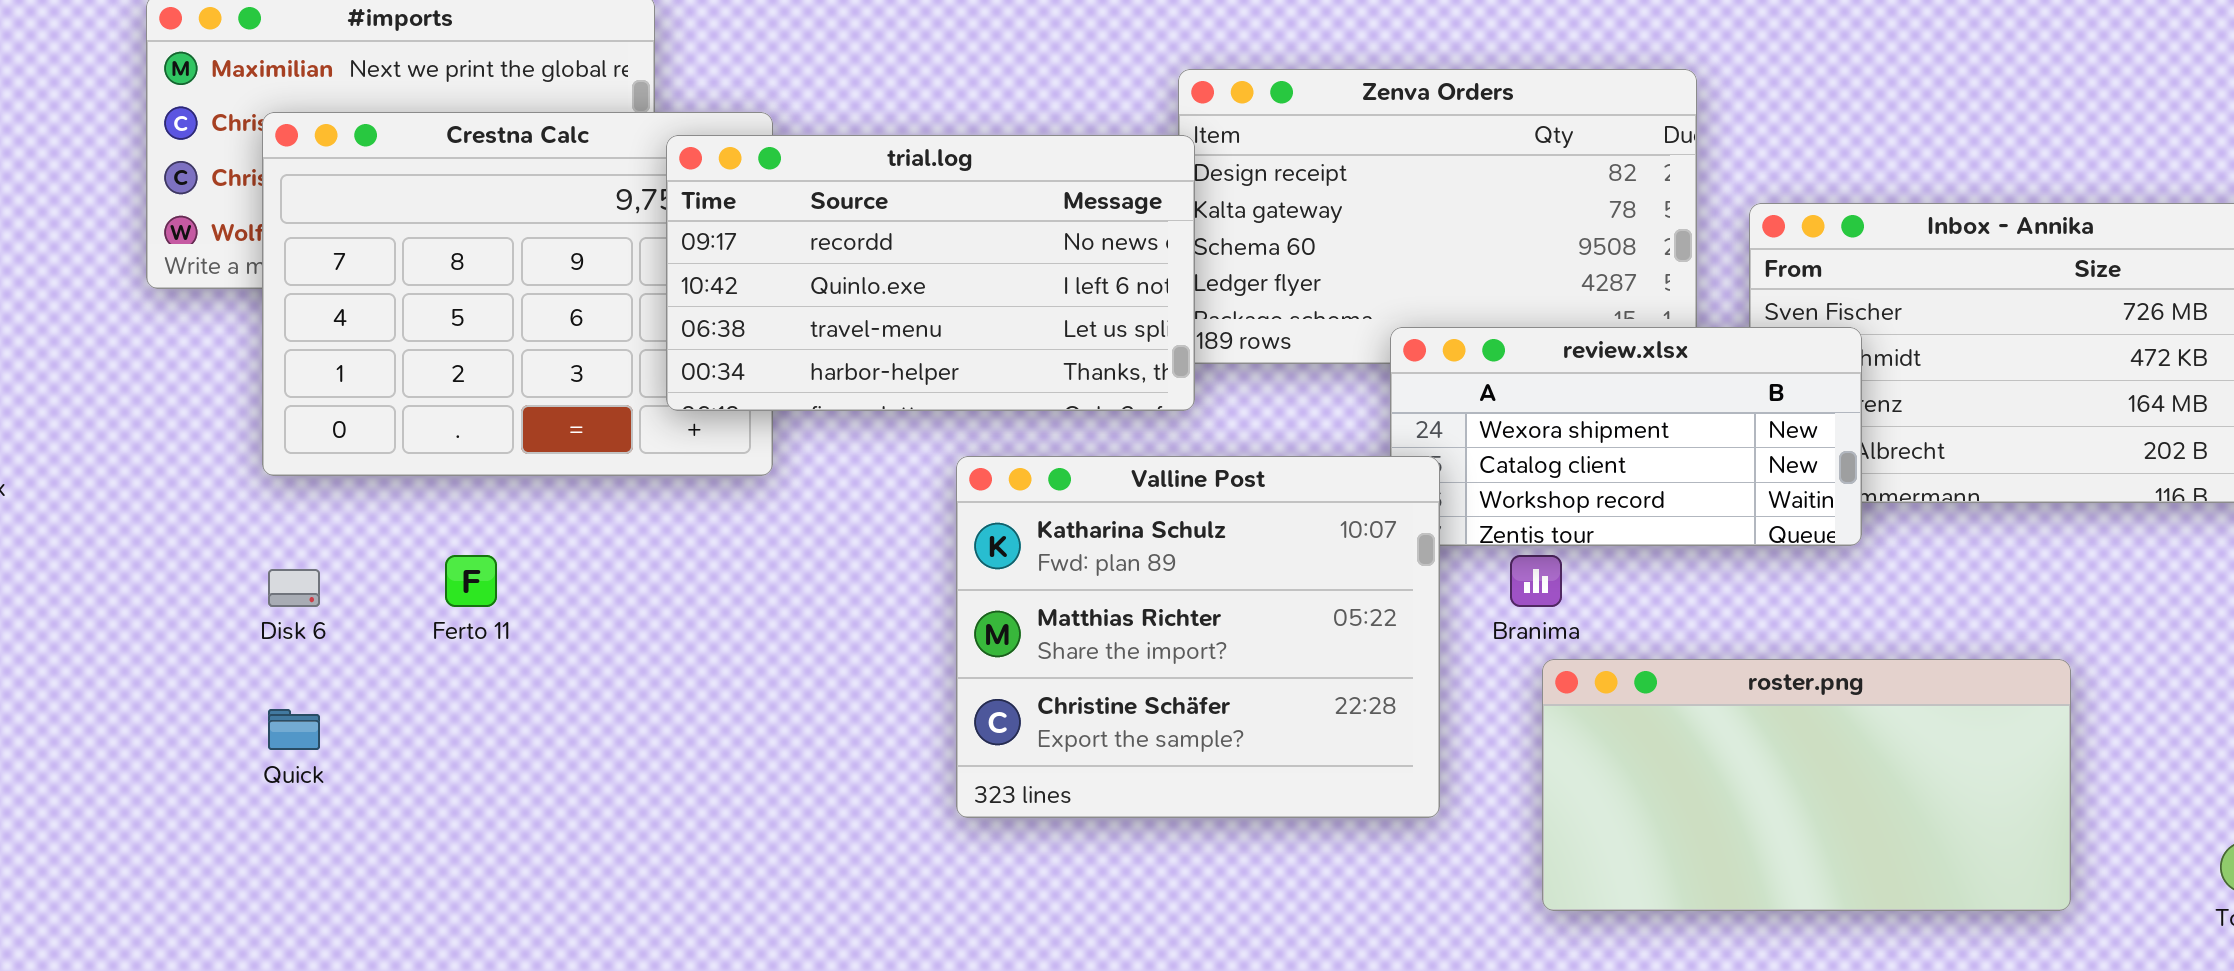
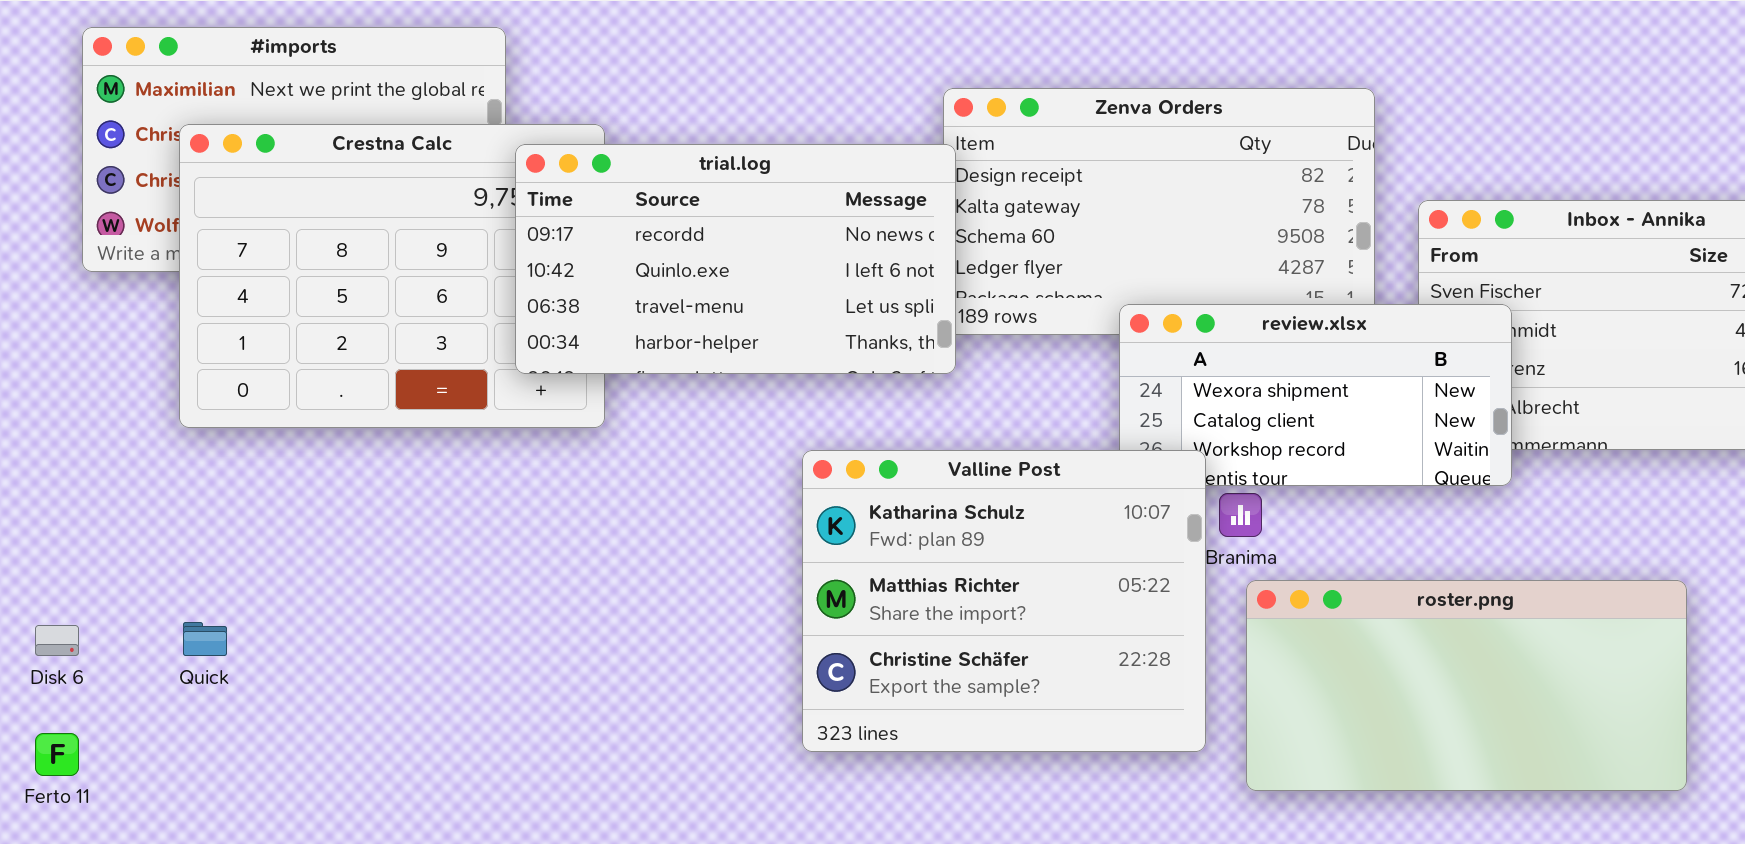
Valline Post: [956,456,1440,818] -> [802,450,1206,752], moved
Ferto 11: [445,555,497,607] -> [35,733,79,776], moved
Disk 6: [268,569,320,607] -> [35,625,79,656], moved

